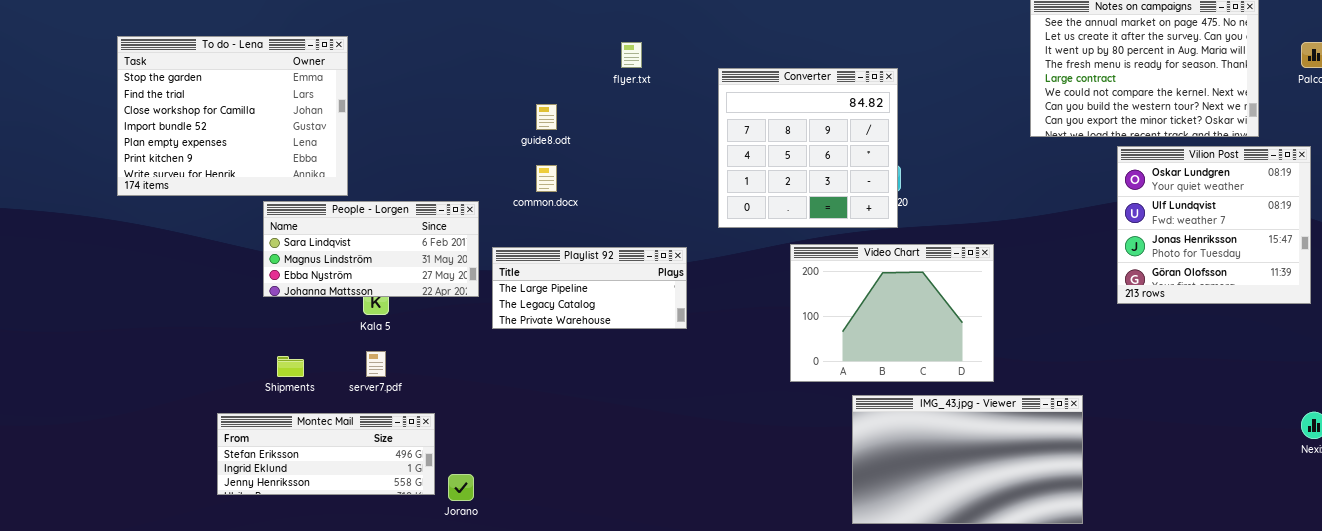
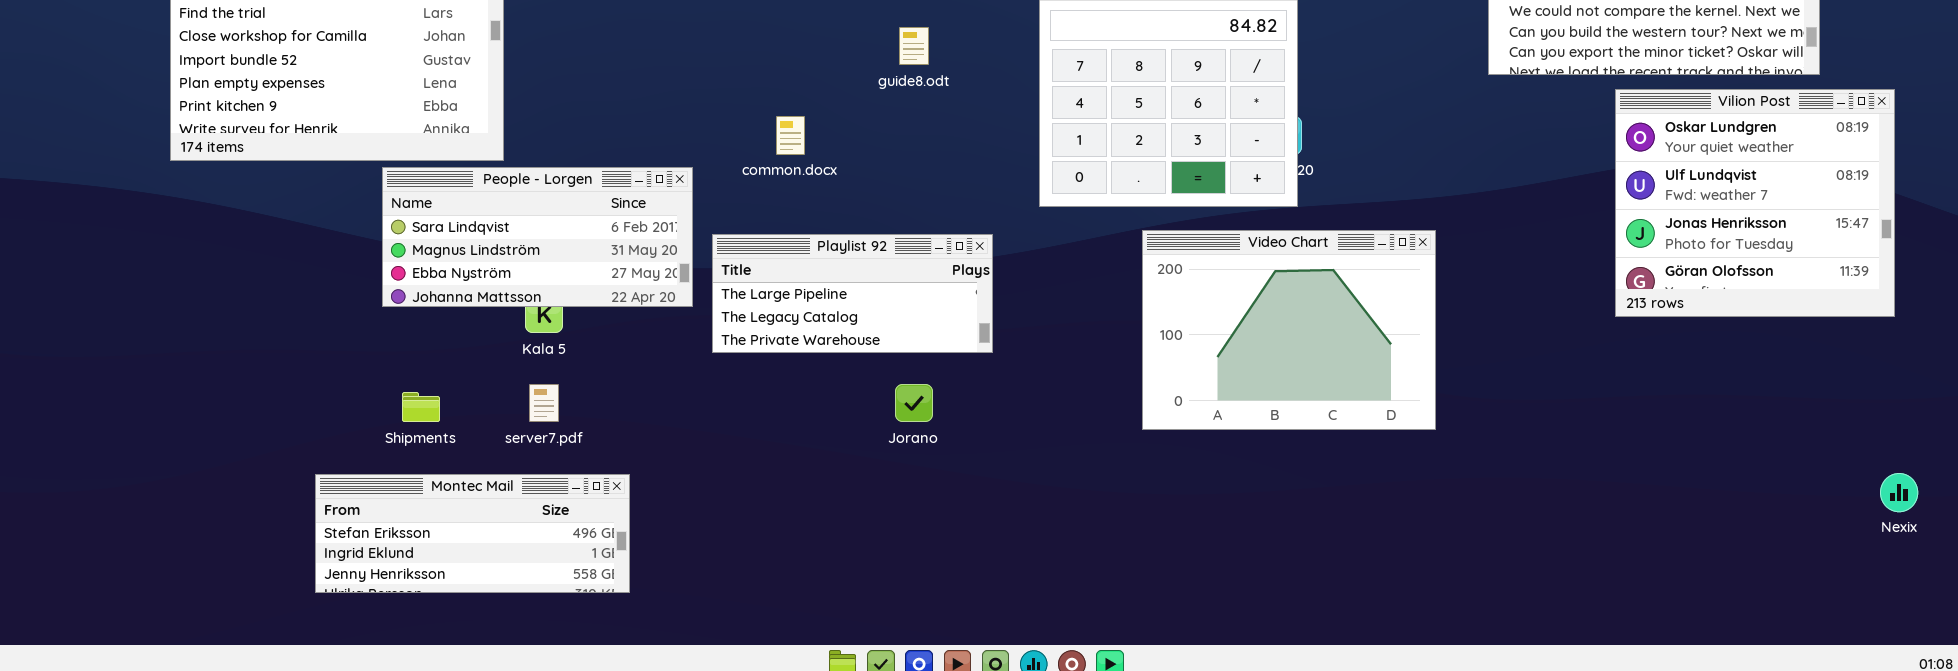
guide8.odt: [536,104,557,130] -> [899,27,929,65], moved
IMG_43.jpg - Viewer: [852,395,1083,524] -> none, closed
Jorano: [448,474,474,501] -> [895,384,933,422], moved

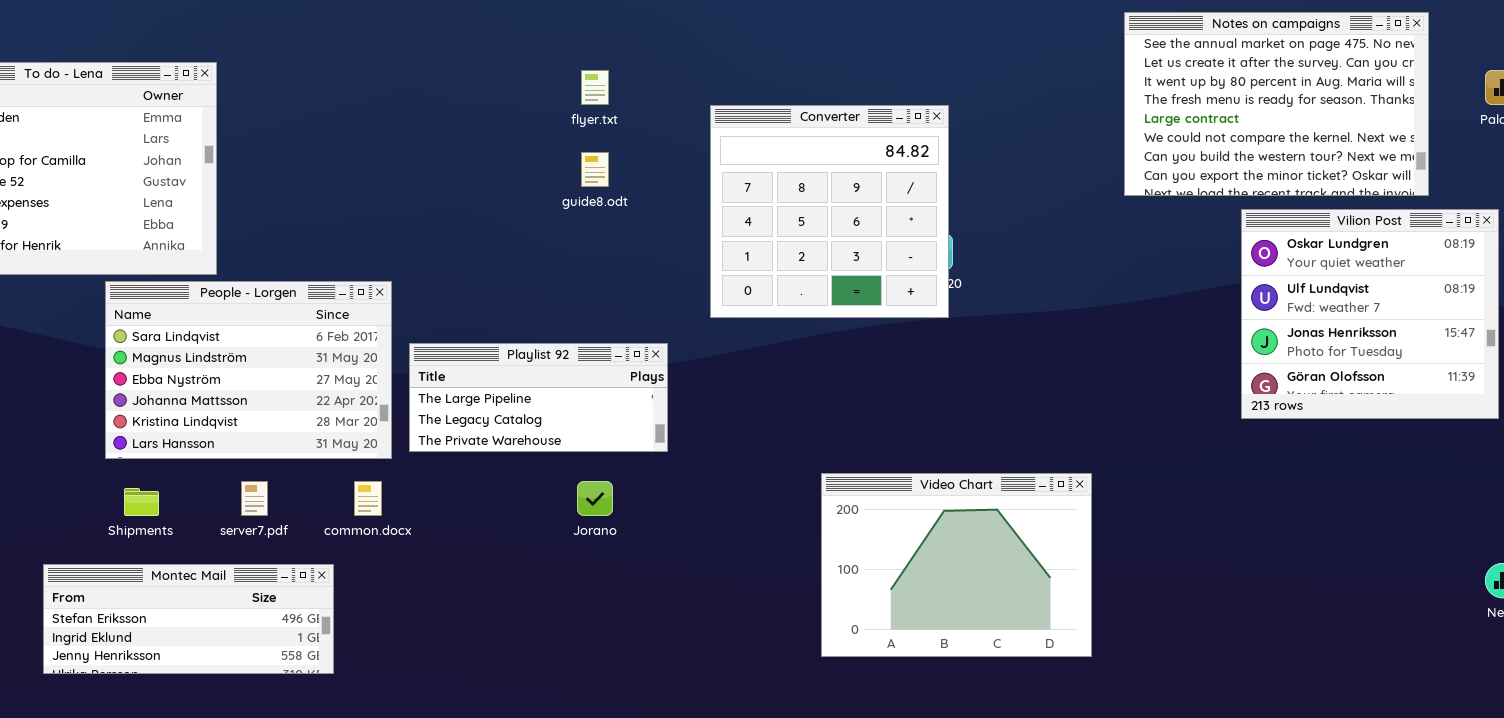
common.docx: [776,116,805,155] -> [354,481,382,516], moved
People - Lorgen: [382,167,693,307] -> [105,281,392,459], resized
Video Chart: [1142,230,1436,430] -> [821,473,1092,657], moved

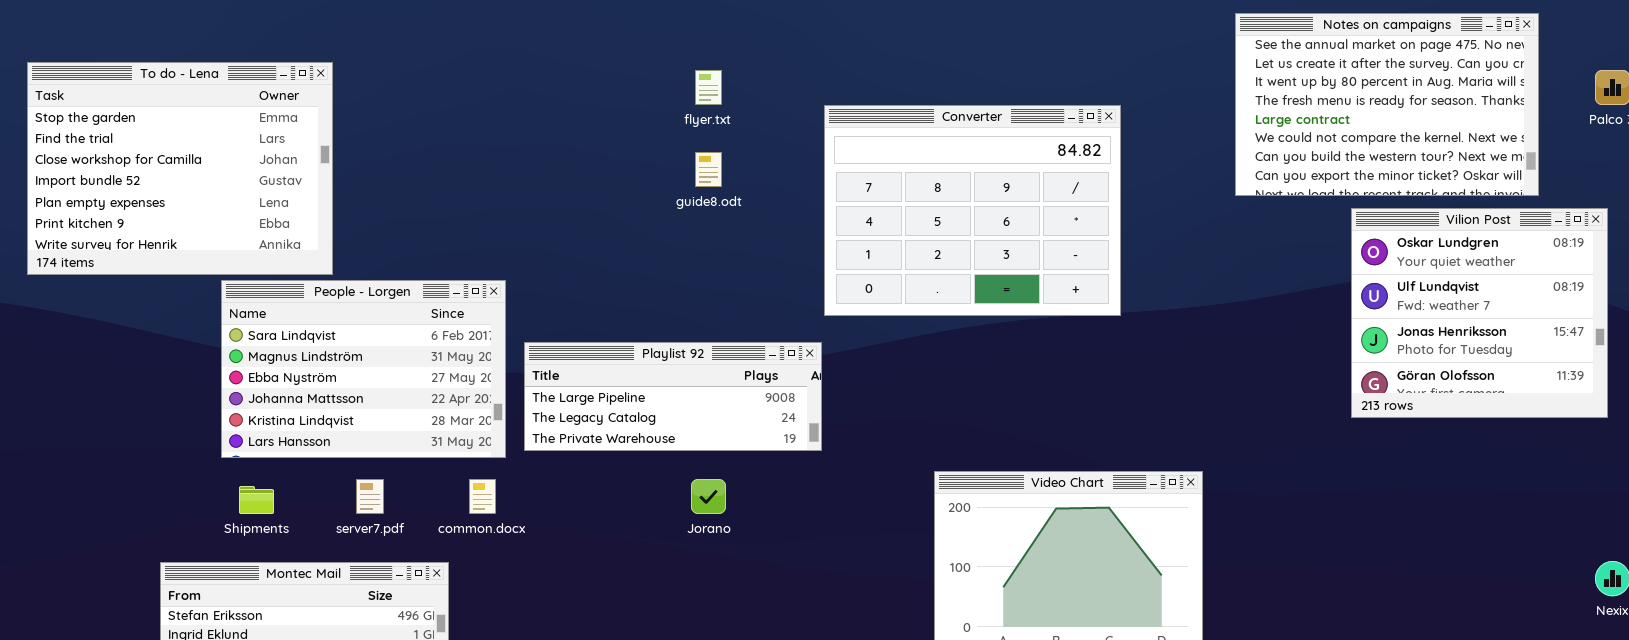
Converter: [710,105,949,318] -> [824,105,1121,316], resized
Playlist 92: [409,343,668,452] -> [524,342,822,451], resized

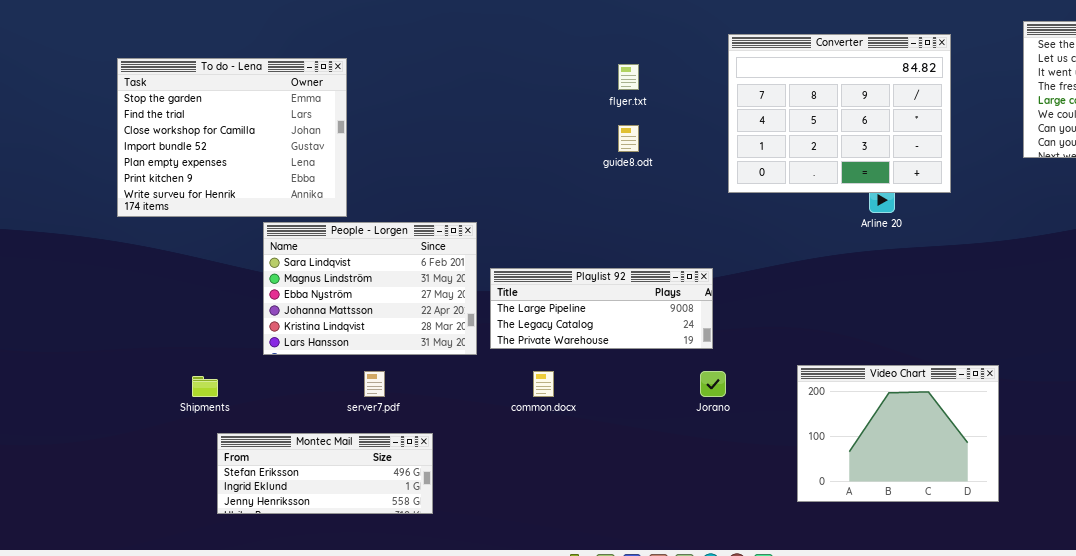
Converter: [824,105,1121,316] -> [728,34,951,193], moved
common.docx: [469,479,496,514] -> [533,371,554,397], moved
Jorano: [691,479,726,514] -> [700,371,726,397], moved
Shipments: [239,486,274,514] -> [192,376,218,397], moved

